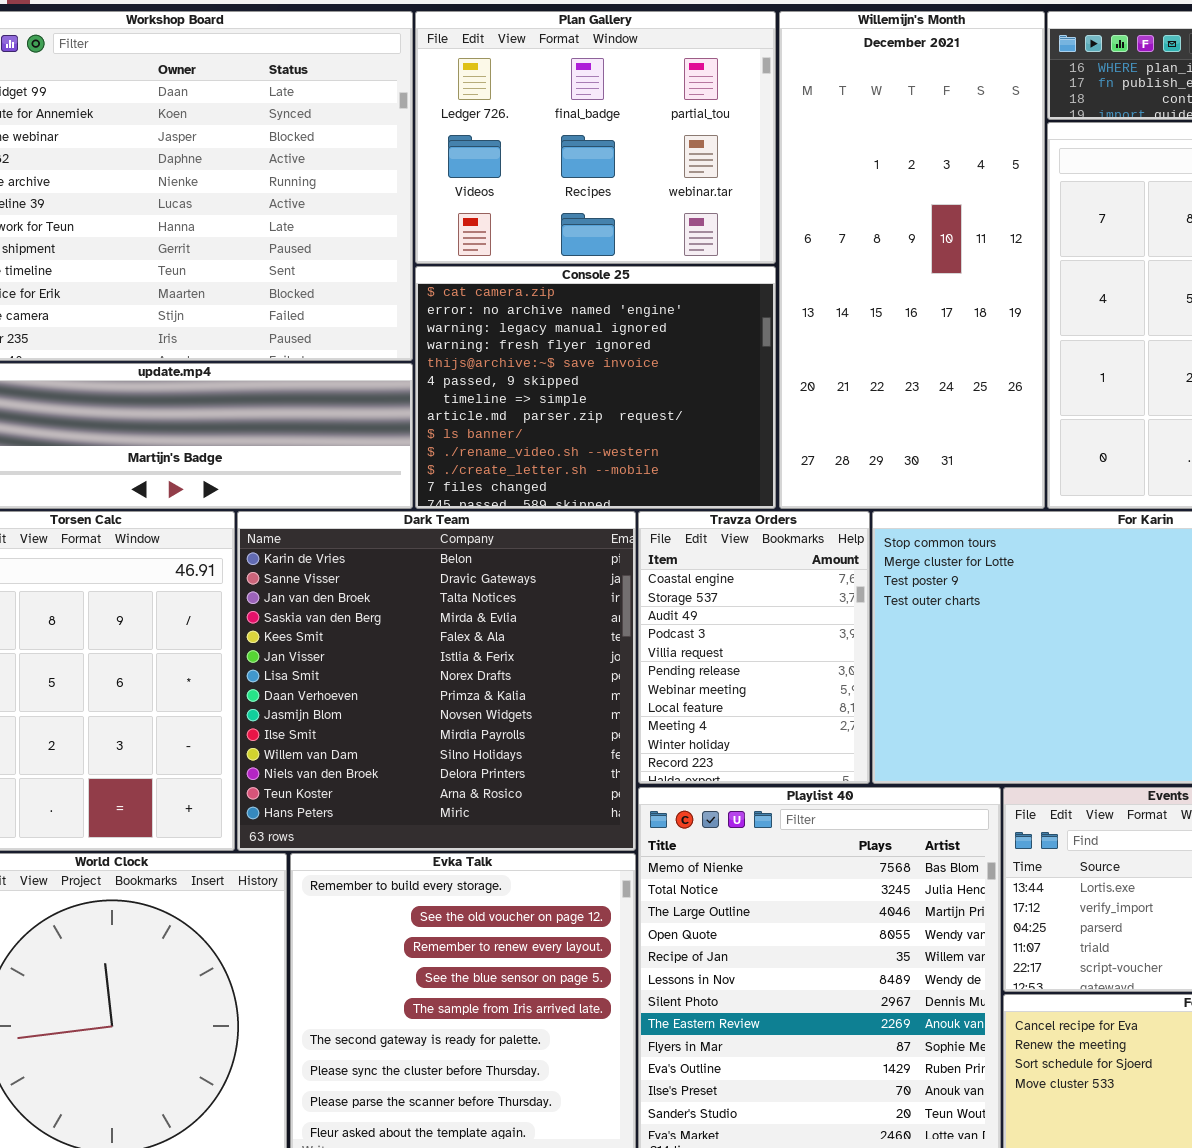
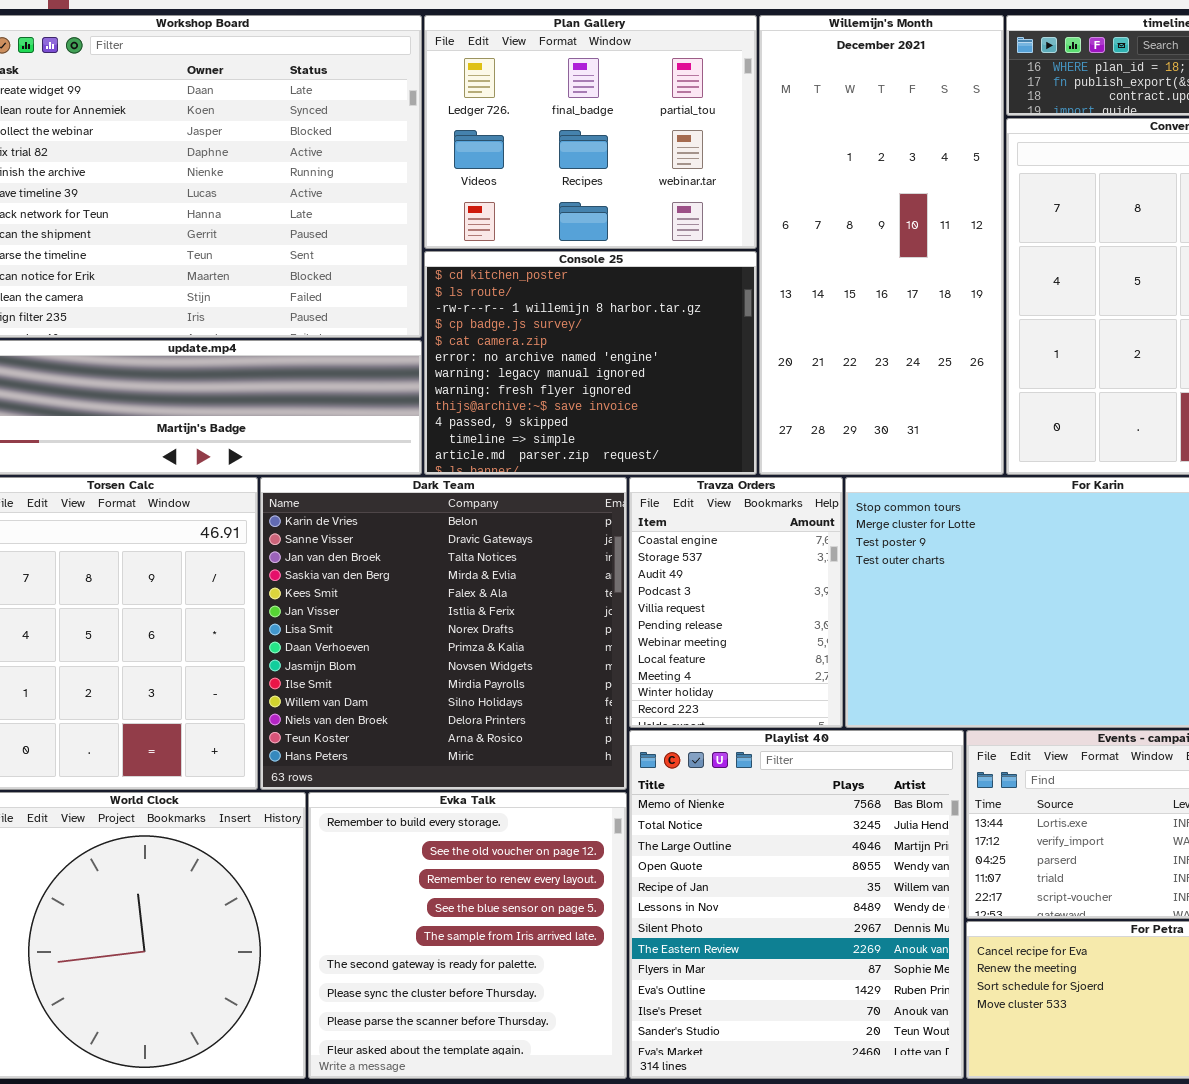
Console 25: [415,266,776,509] -> [424,251,757,475], scrolled up 4 rows

